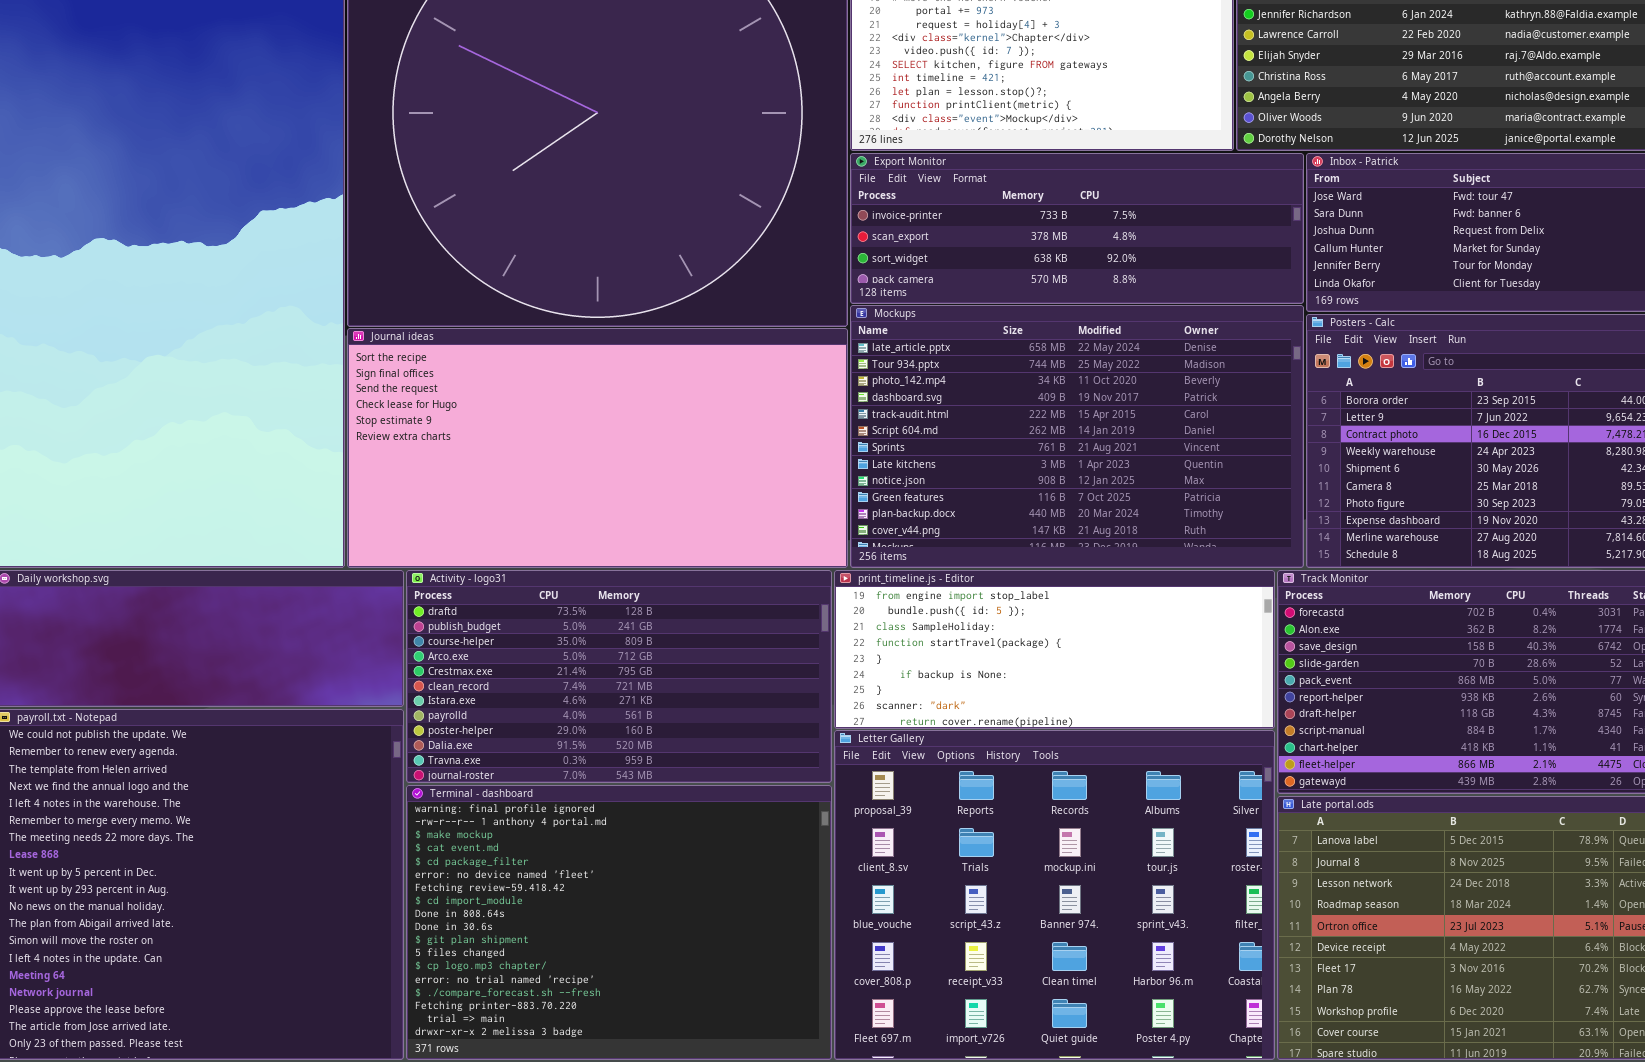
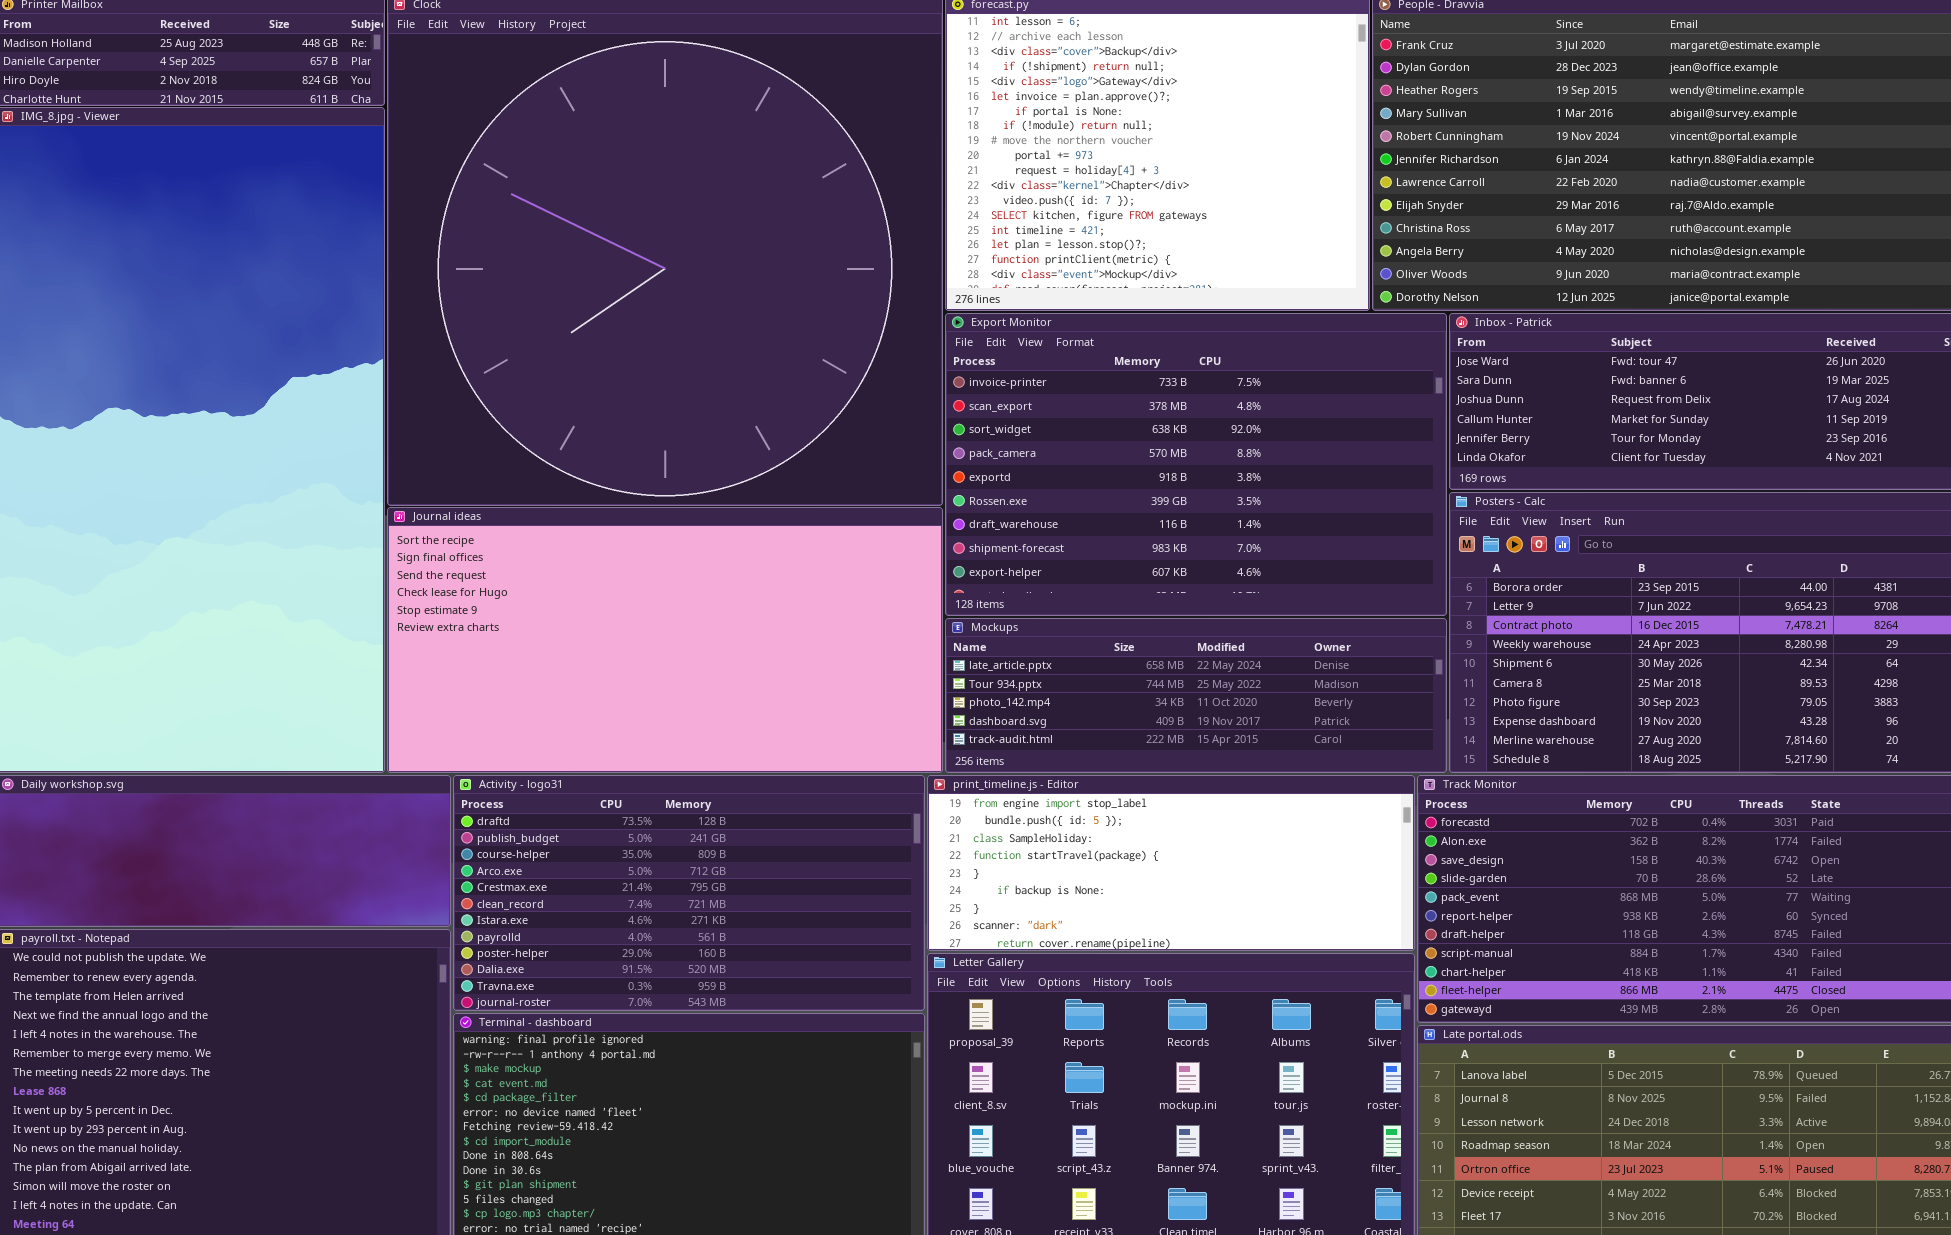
Export Monitor: [850,153,1304,304] -> [945,313,1447,616], resized
Mockups: [850,305,1304,568] -> [945,618,1447,773], resized

